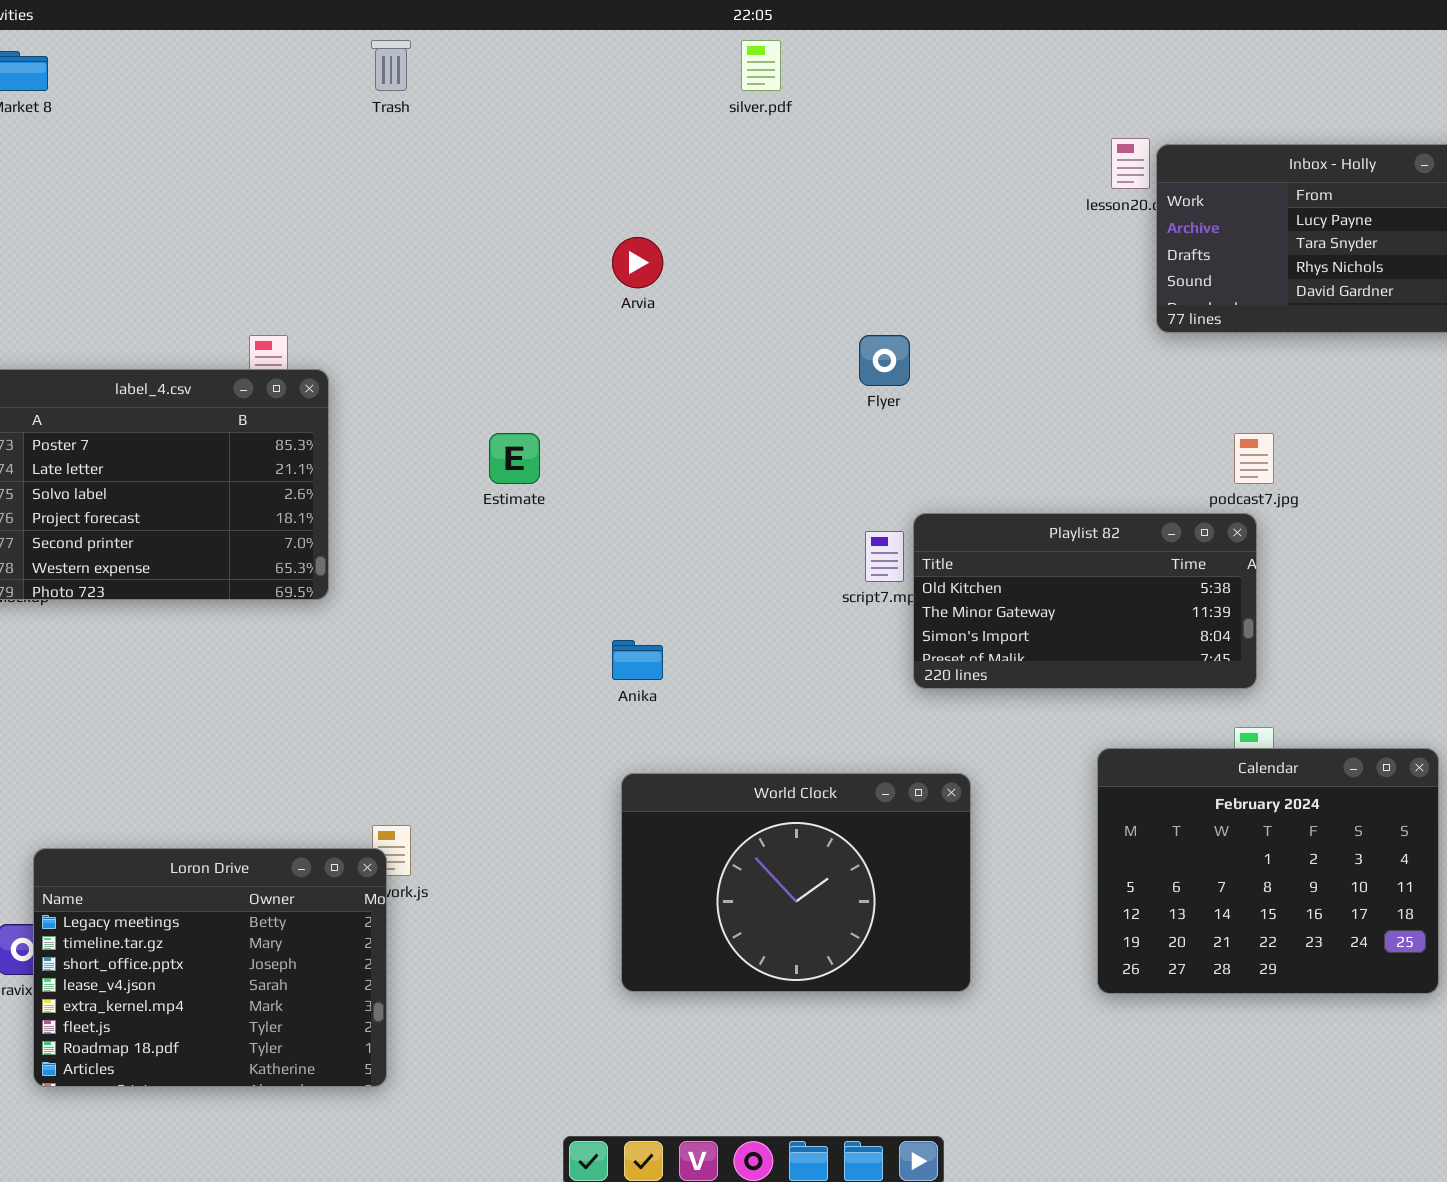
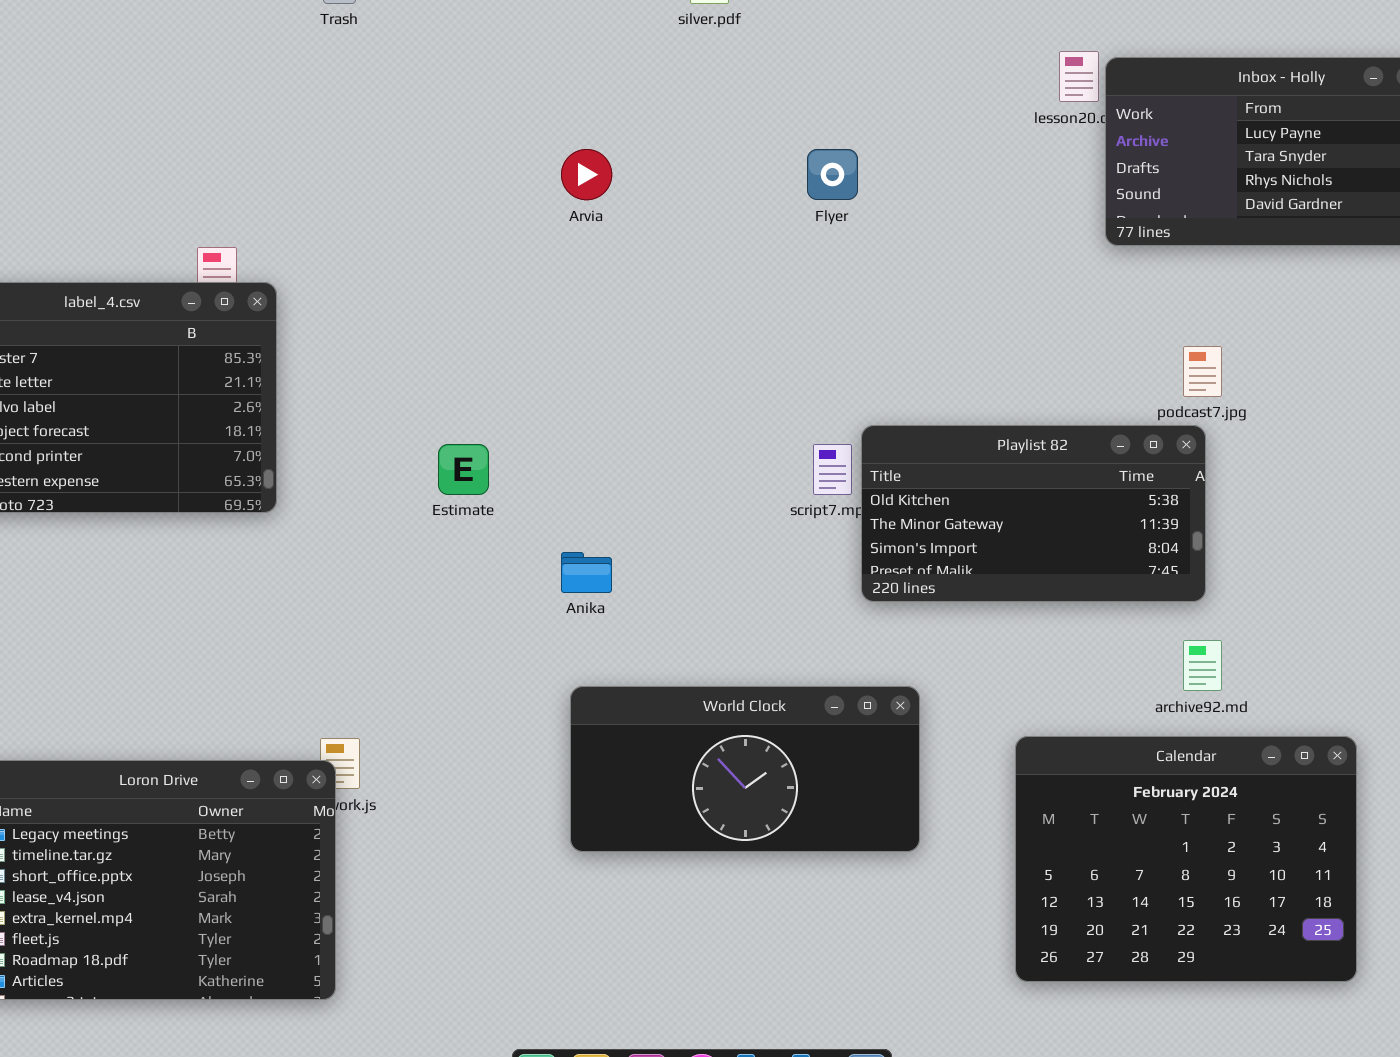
Flyer: [859,335,910,386] -> [807,149,858,200], moved
Estimate: [489,433,540,484] -> [438,444,489,495], moved
Calendar: [1097,748,1439,994] -> [1015,736,1357,982], moved
World Clock: [621,773,971,992] -> [570,686,920,852], resized

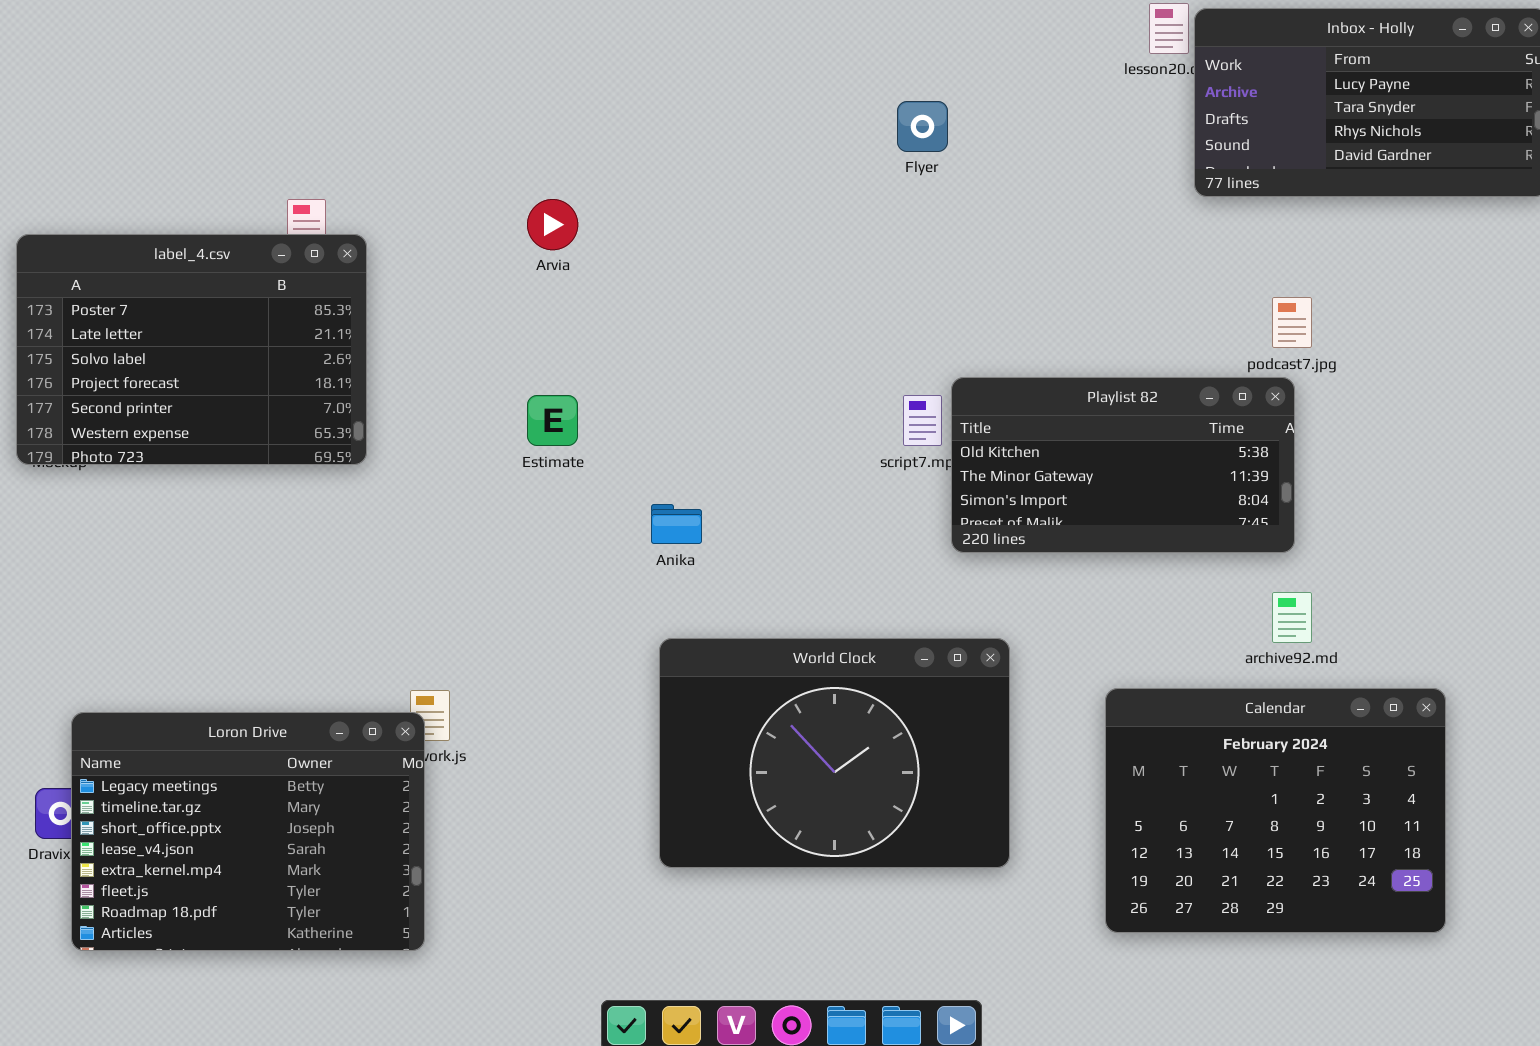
Arvia: [561,149,612,200] -> [527,199,578,250], moved
World Clock: [570,686,920,852] -> [659,638,1010,868], resized

